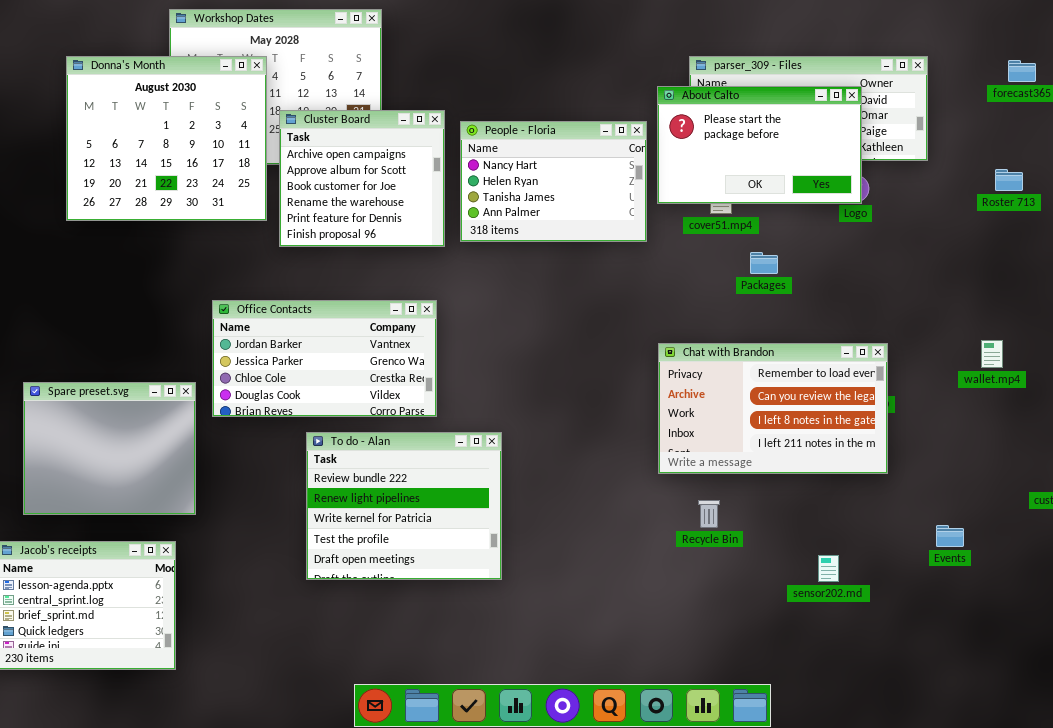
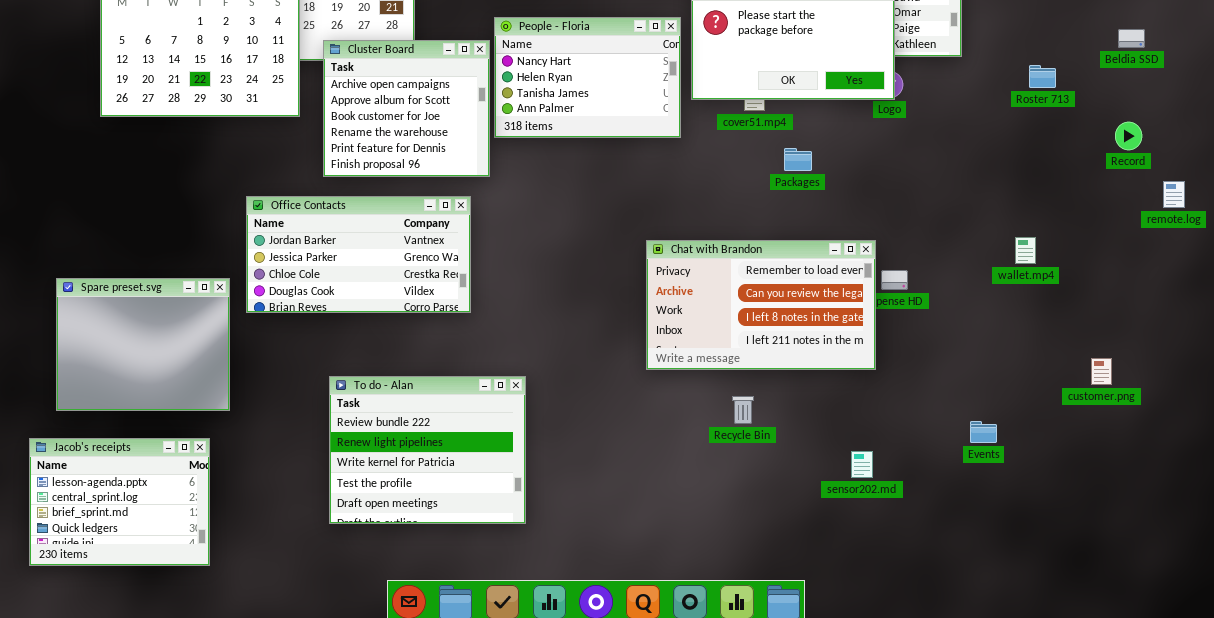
Cluster Board: [279,110,445,247] -> [323,40,490,177], moved
Chat with Brandon: [658,343,888,474] -> [646,240,876,370], moved
To do - Alan: [306,432,502,580] -> [329,376,526,524], moved

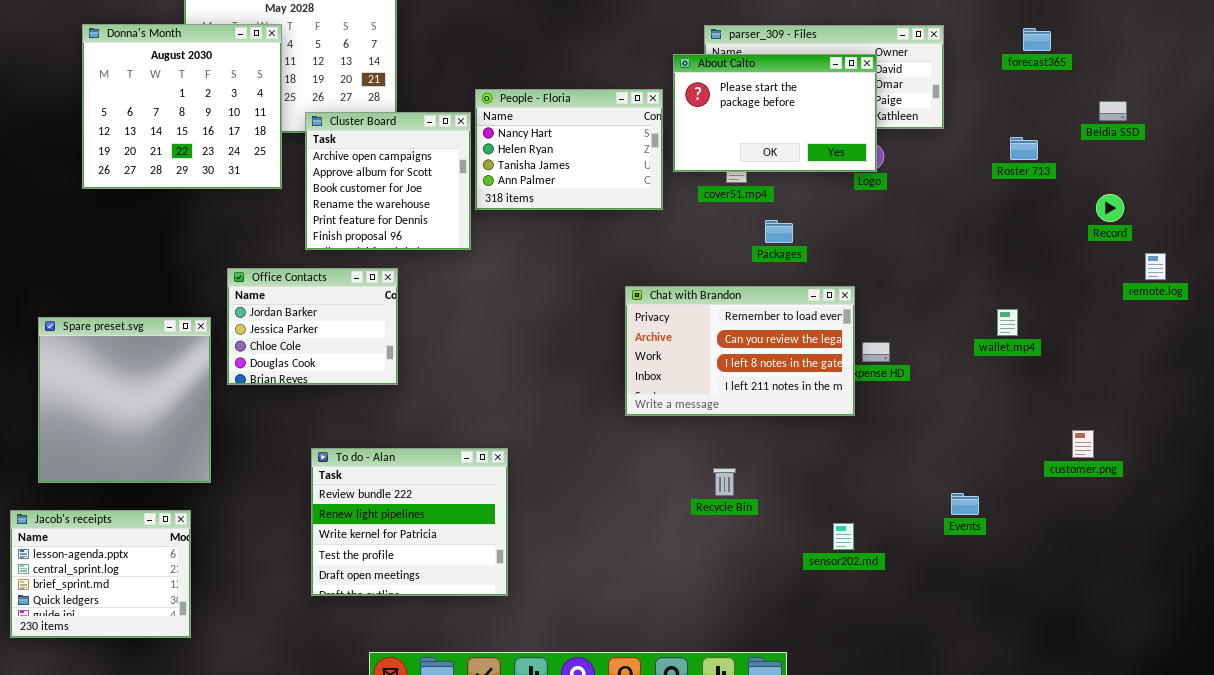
Office Contacts: [246,196,471,313] -> [227,268,398,385], resized
Chat with Brandon: [646,240,876,370] -> [625,286,855,416], moved
Spare preset.svg: [56,278,230,411] -> [38,317,211,483], resized

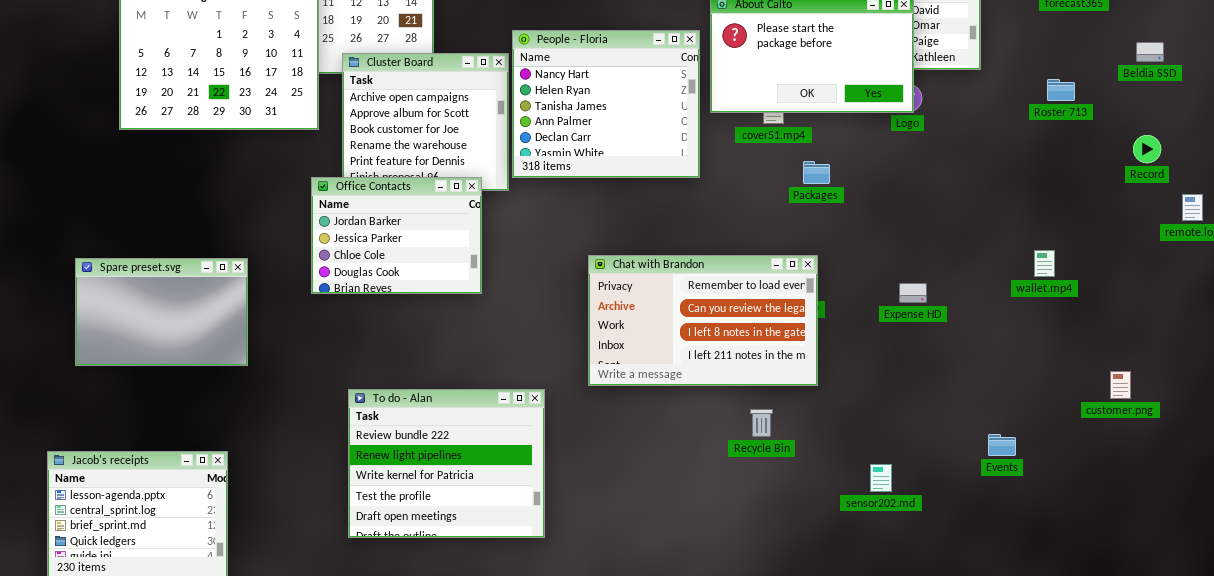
People - Floria: [475,89,663,210] -> [512,30,700,178], resized
Office Contacts: [227,268,398,385] -> [311,177,482,294], moved
Chat with Brandon: [625,286,855,416] -> [588,255,818,386], moved
Spare preset.svg: [38,317,211,483] -> [75,258,248,366], resized

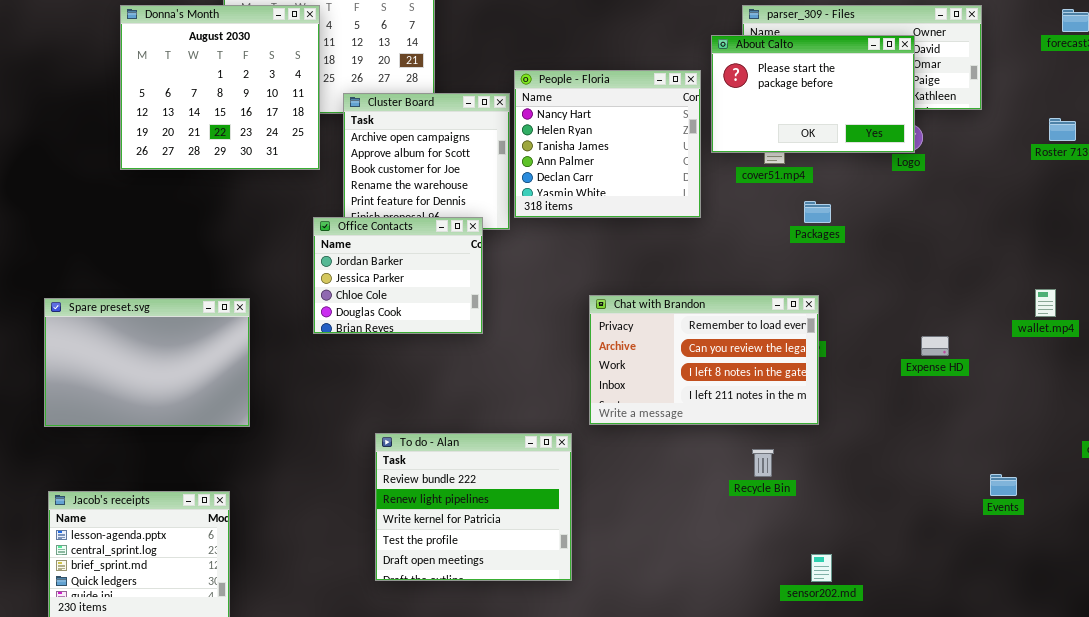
Spare preset.svg: [75,258,248,366] -> [44,298,250,427], resized
Expense HD: [899,283,927,303] -> [921,336,949,356], moved
To do - Alan: [348,389,545,538] -> [375,433,572,581], moved
sensor202.md: [870,464,892,492] -> [811,554,832,582], moved

